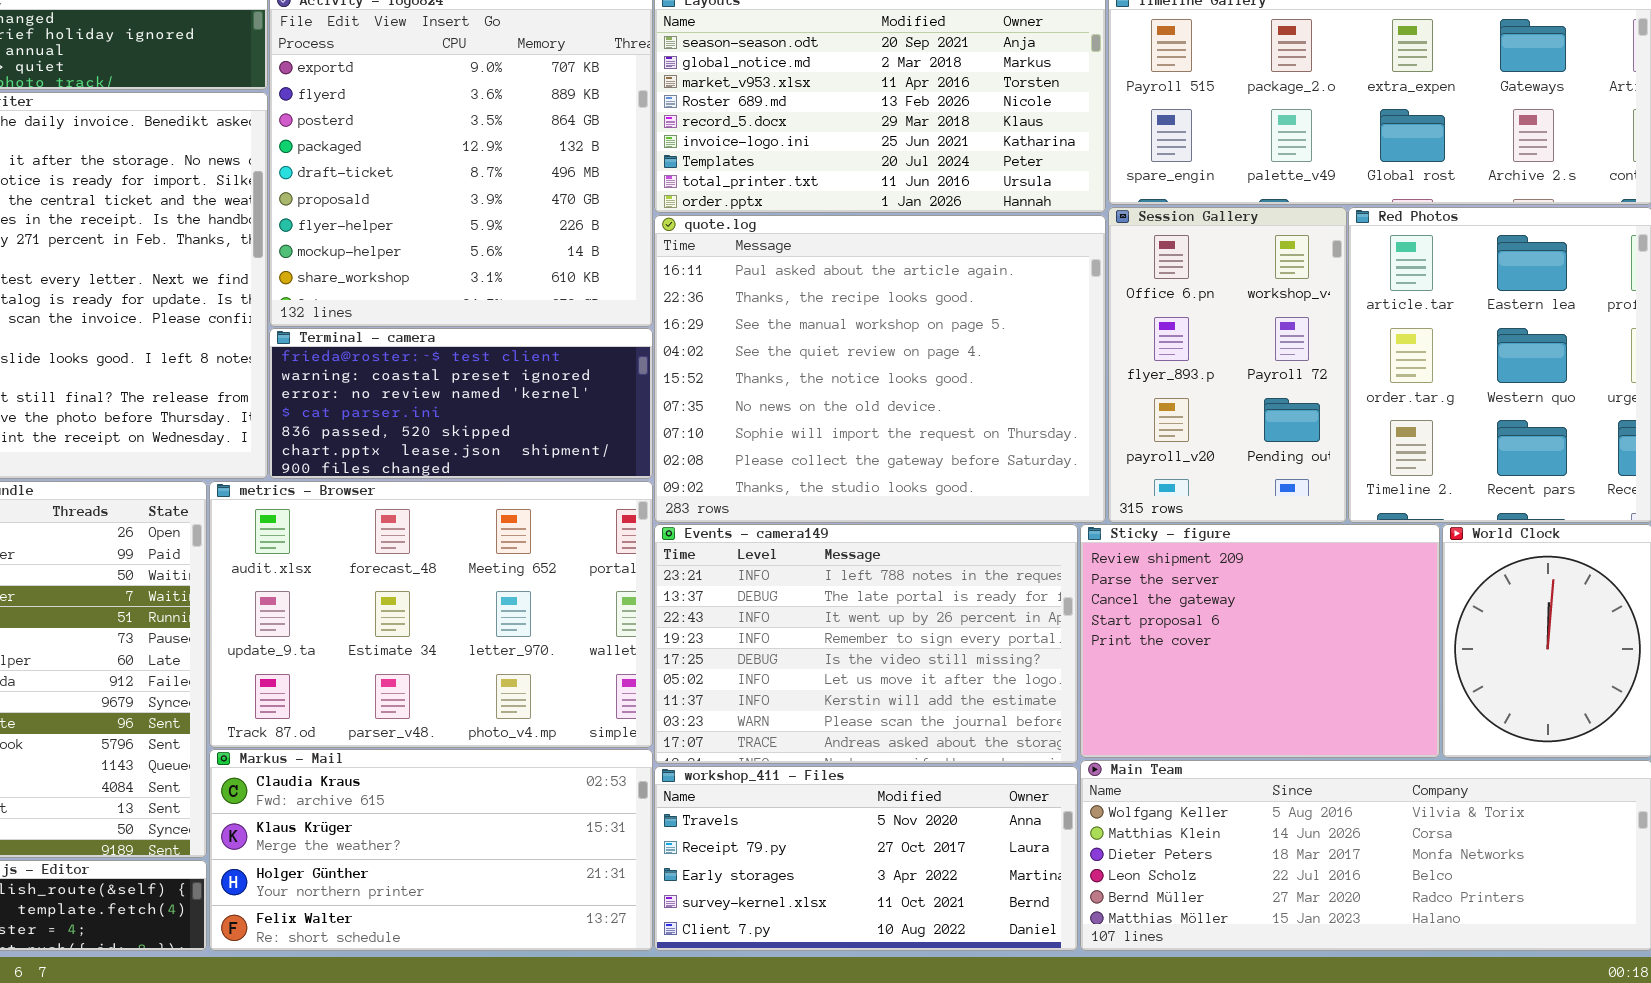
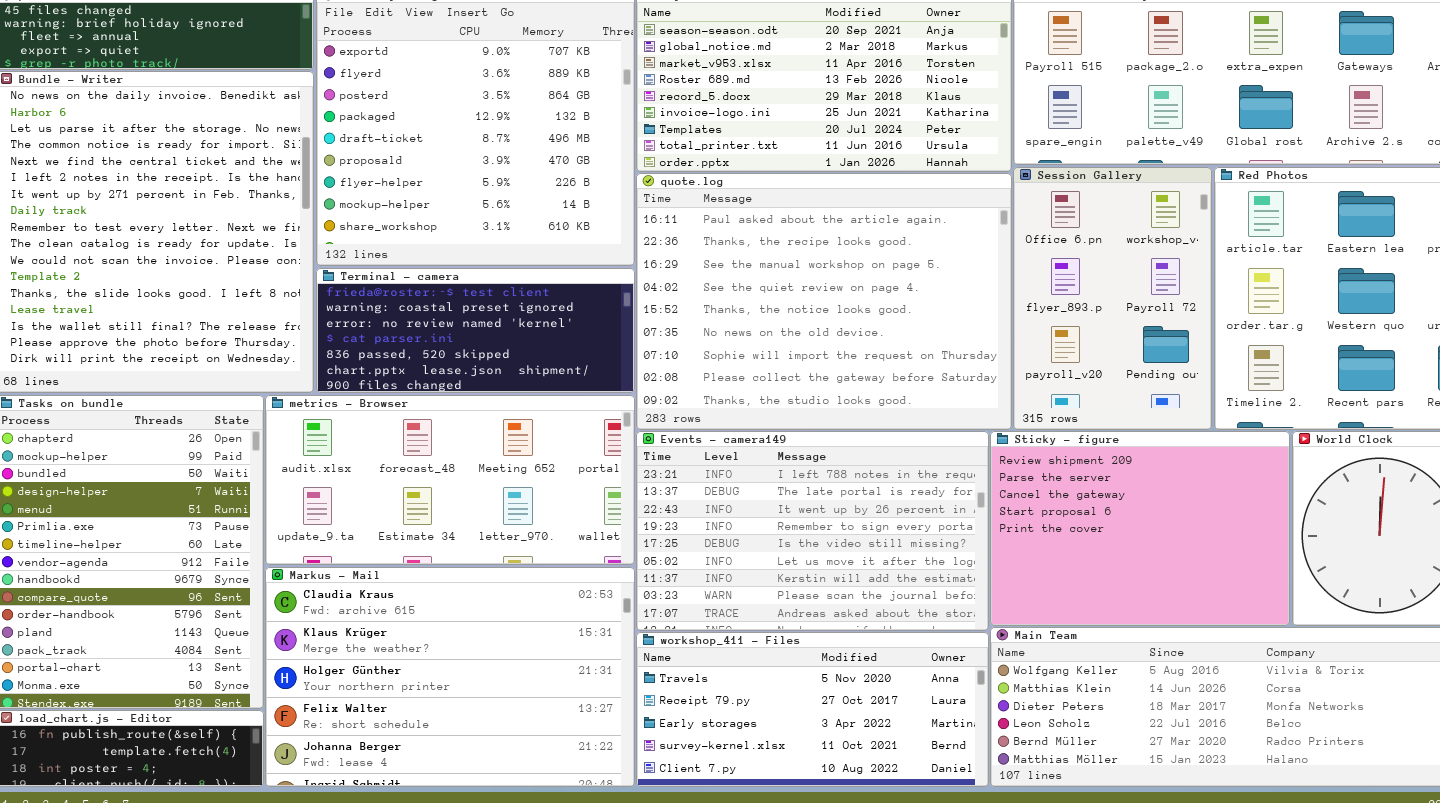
metrics - Browser: [209,481,653,748] -> [265,395,635,565], resized
Markus - Mail: [209,749,653,951] -> [265,567,635,787], resized

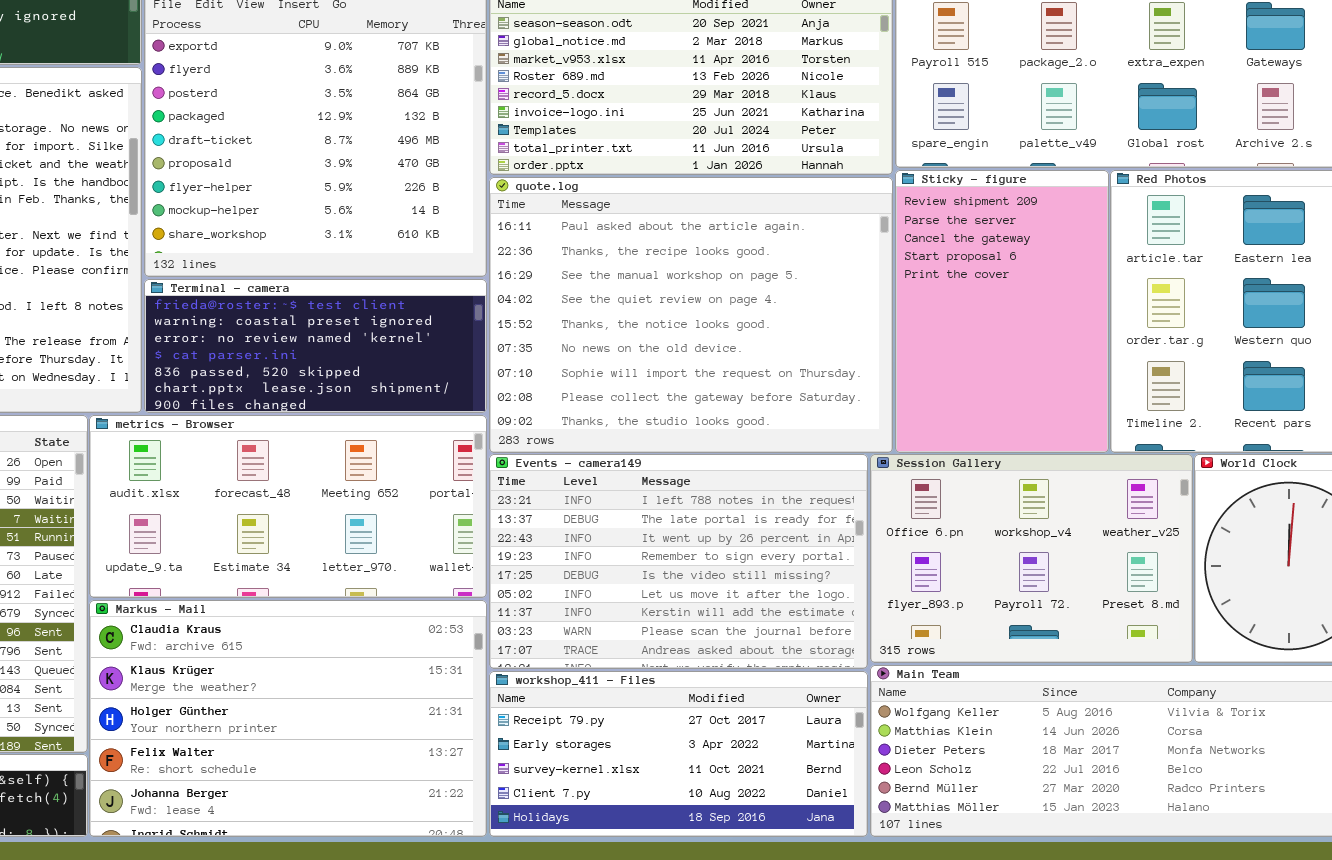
Session Gallery: [1013,167,1212,430] -> [870,454,1193,663], moved, resized
Sticky - figure: [990,431,1290,626] -> [895,170,1109,453], moved, resized
workshop_411 - Files: [636,632,989,787] -> [489,671,868,837], scrolled down 1 row

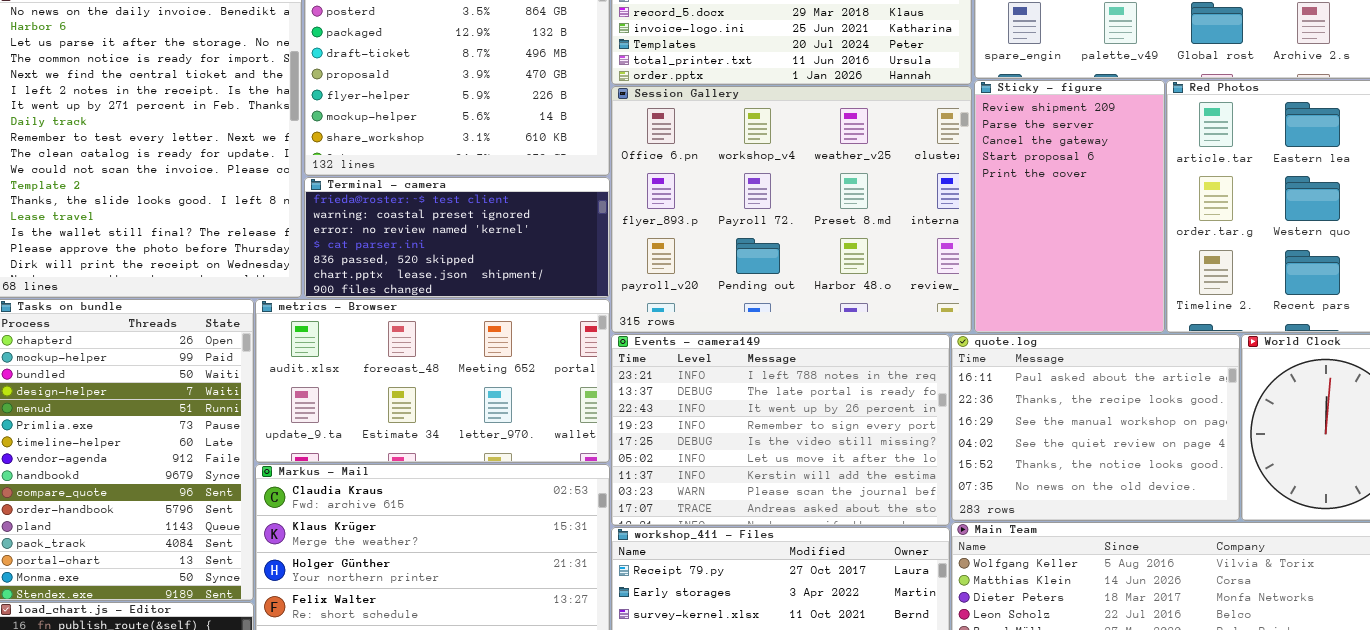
quote.log: [489,177,893,453] -> [951,334,1240,521], moved, resized
Session Gallery: [870,454,1193,663] -> [611,86,972,333], moved, resized

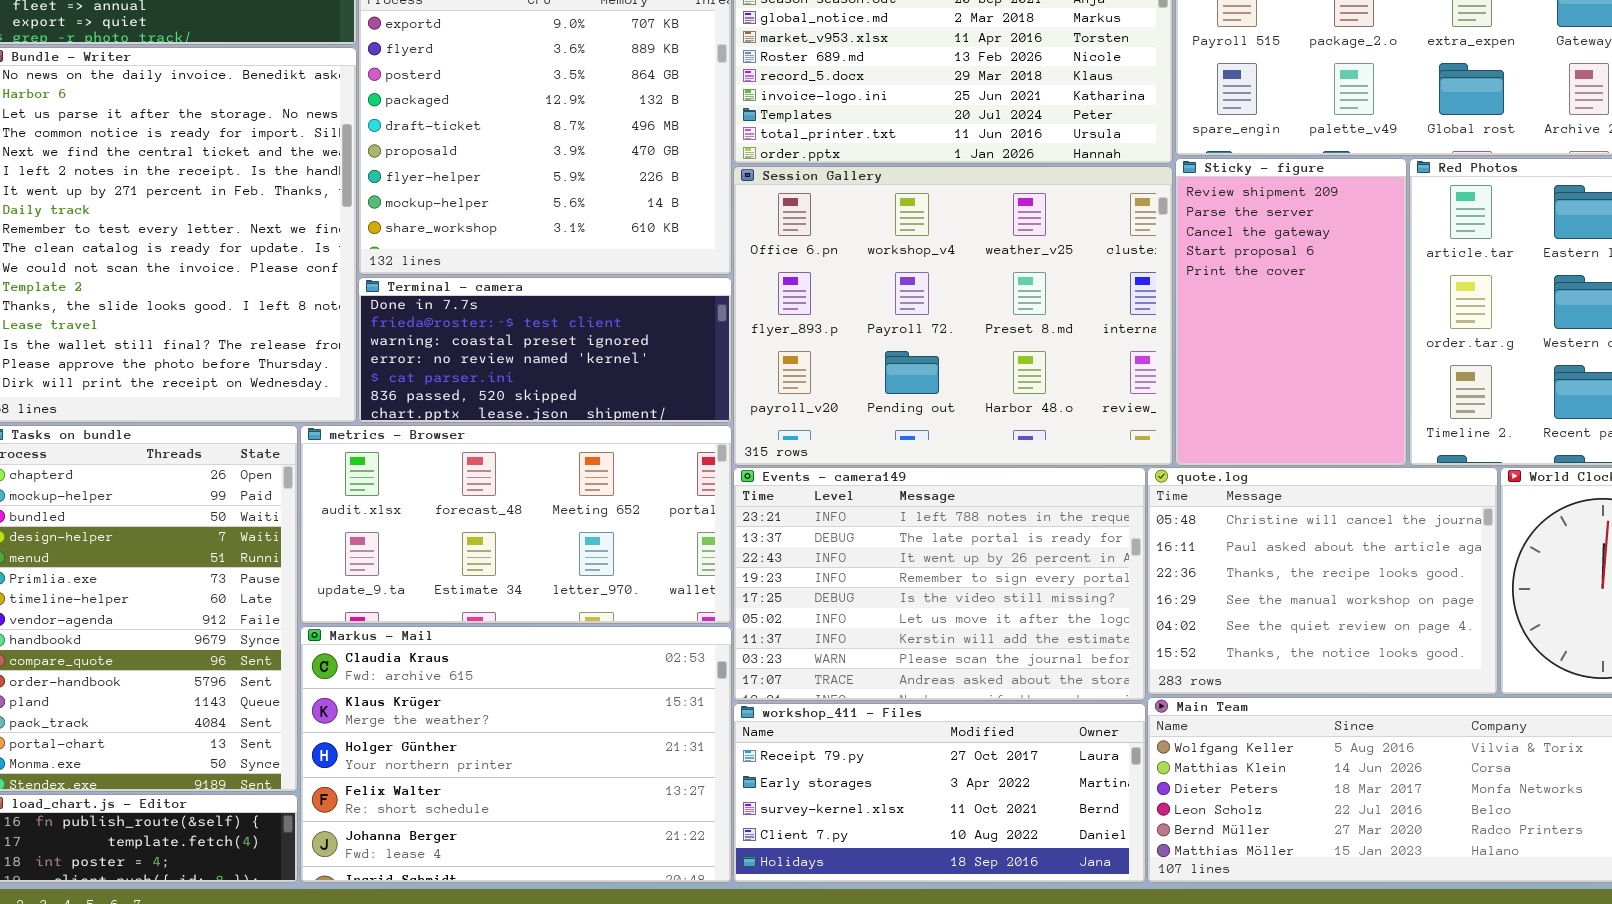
Terminal - camera: [304,177,610,298] -> [358,277,732,423], scrolled up 1 row
quote.log: [951,334,1240,521] -> [1147,467,1498,695], scrolled up 1 row

